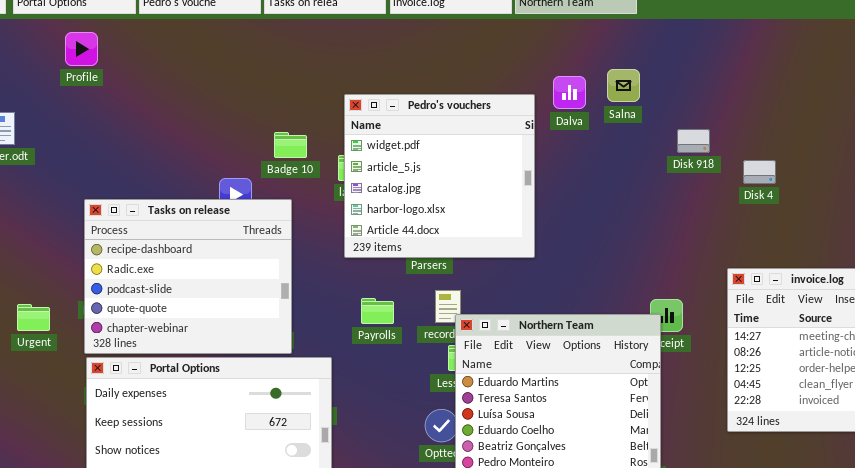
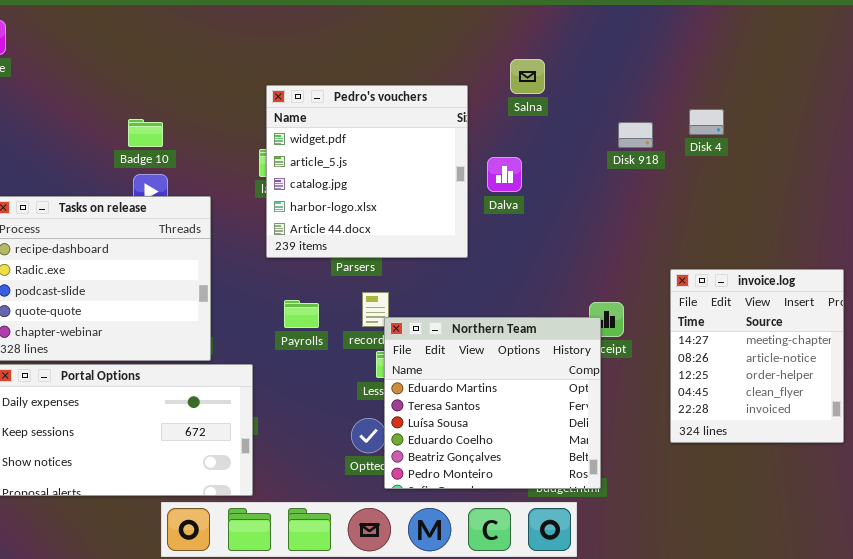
Salna: [607,69,640,102] -> [510,59,545,94], moved
Dalva: [553,76,586,109] -> [487,157,522,192], moved
Badge 10: [274,132,307,158] -> [128,119,163,147], moved
Disk 4: [743,160,776,184] -> [689,109,724,135], moved

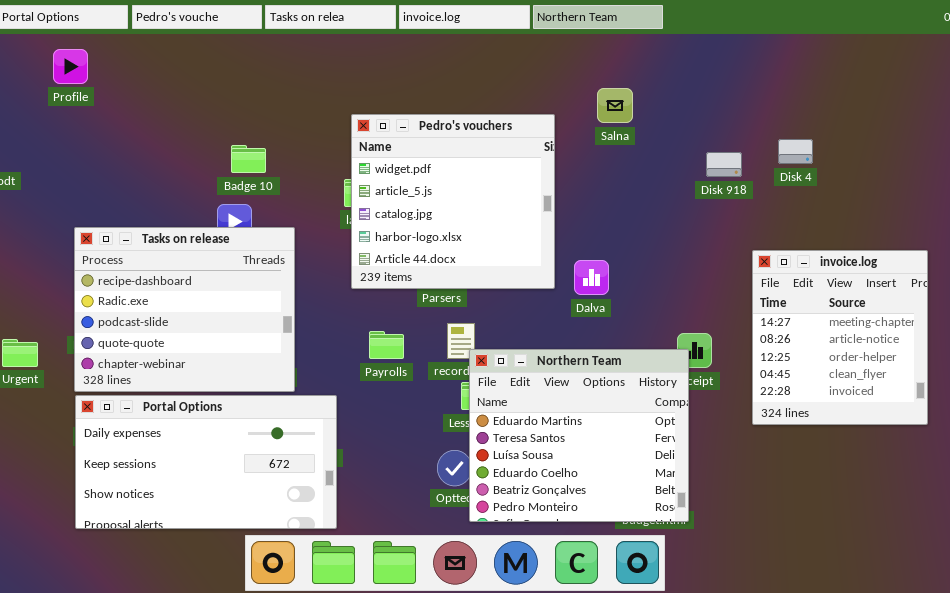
Badge 10: [128,119,163,147] -> [231,145,266,173], moved
Dalva: [487,157,522,192] -> [574,260,609,295], moved
invoice.log: [670,269,844,443] -> [752,250,928,425], moved

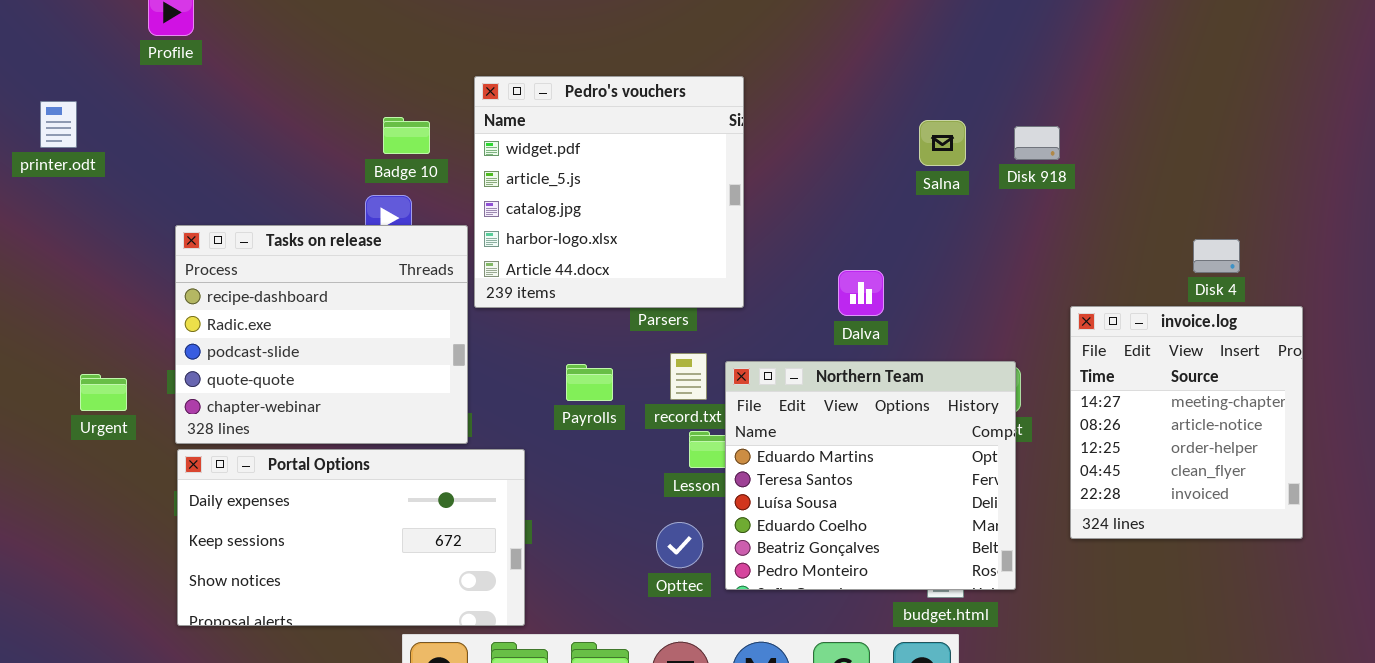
Salna: [597,88,633,123] -> [919,120,966,166], moved
Pedro's vouchers: [351,114,555,289] -> [474,76,744,308], moved
Disk 4: [778,139,813,164] -> [1193,239,1240,273], moved
invoice.log: [752,250,928,425] -> [1070,306,1303,539], moved
Northern Team: [469,349,689,522] -> [725,361,1016,590], moved

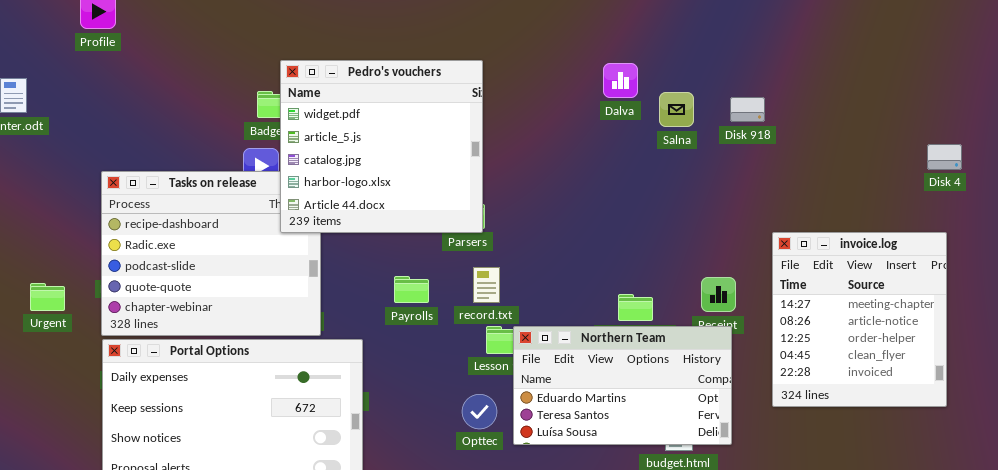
Pedro's vouchers: [474,76,744,308] -> [280,60,483,233], moved
Disk 4: [1193,239,1240,273] -> [927,144,962,170], moved
Dalva: [838,270,884,316] -> [603,63,638,98], moved
Northern Team: [725,361,1016,590] -> [513,326,732,445], resized

